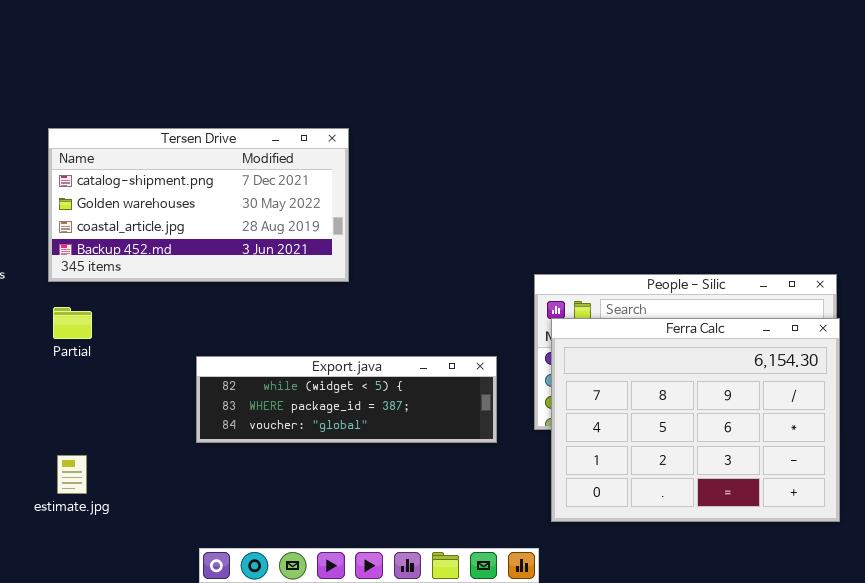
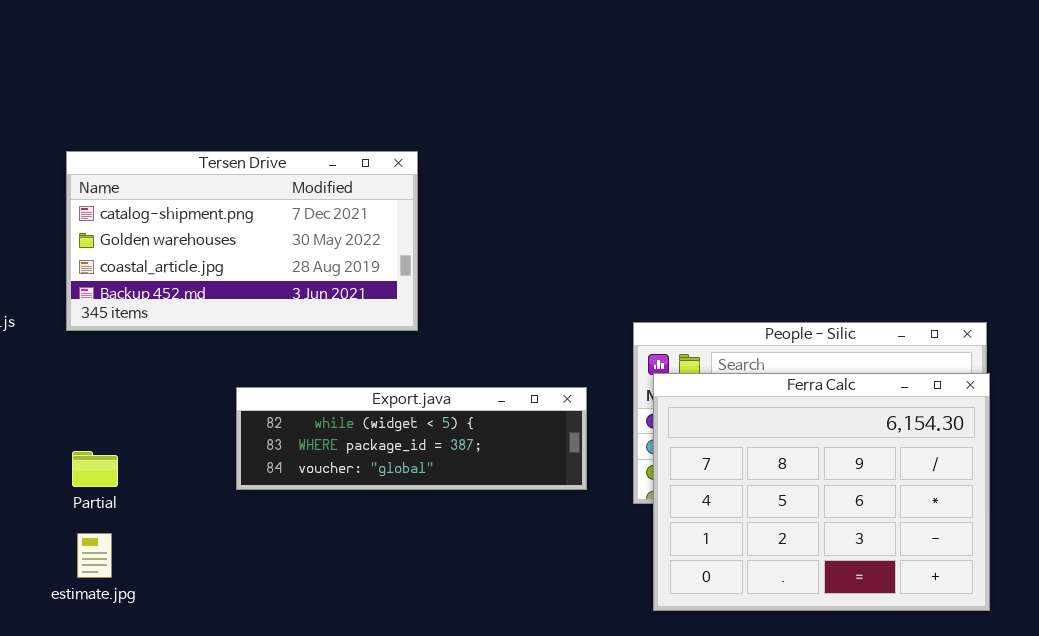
Partial: [53,307,92,339] -> [72,451,118,487], moved
Export.java: [196,356,497,443] -> [236,387,587,490], moved

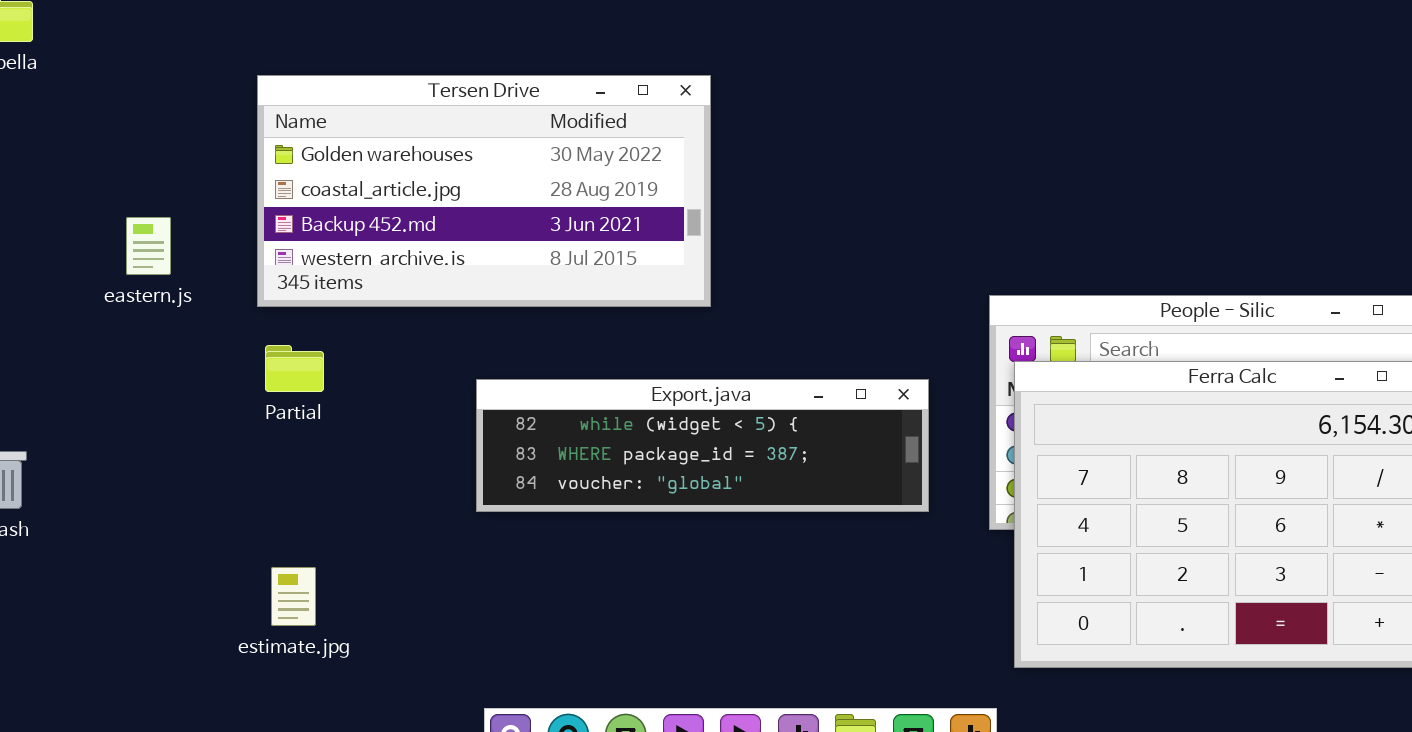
Tersen Drive: [66,151,418,331] -> [257,75,711,307], scrolled down 1 row
Partial: [72,451,118,487] -> [265,345,324,392], moved

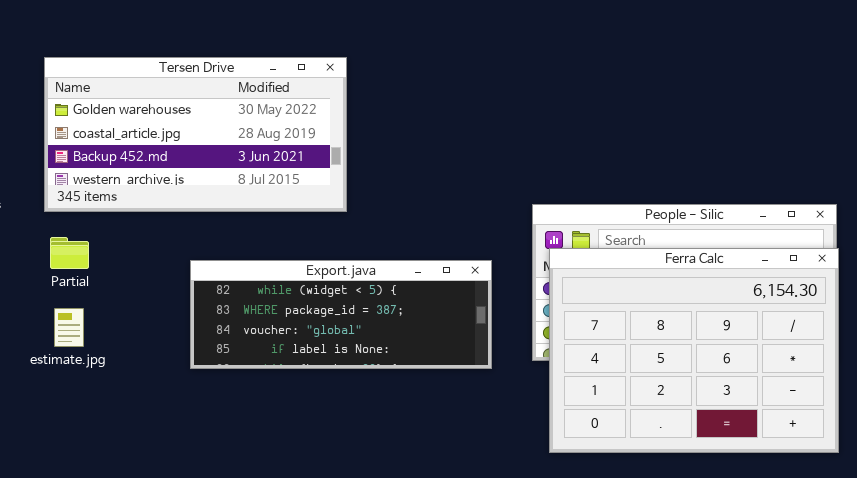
Export.java: [476,379,929,512] -> [190,260,492,369], resized
estimate.jpg: [271,567,316,626] -> [54,308,84,347], moved

